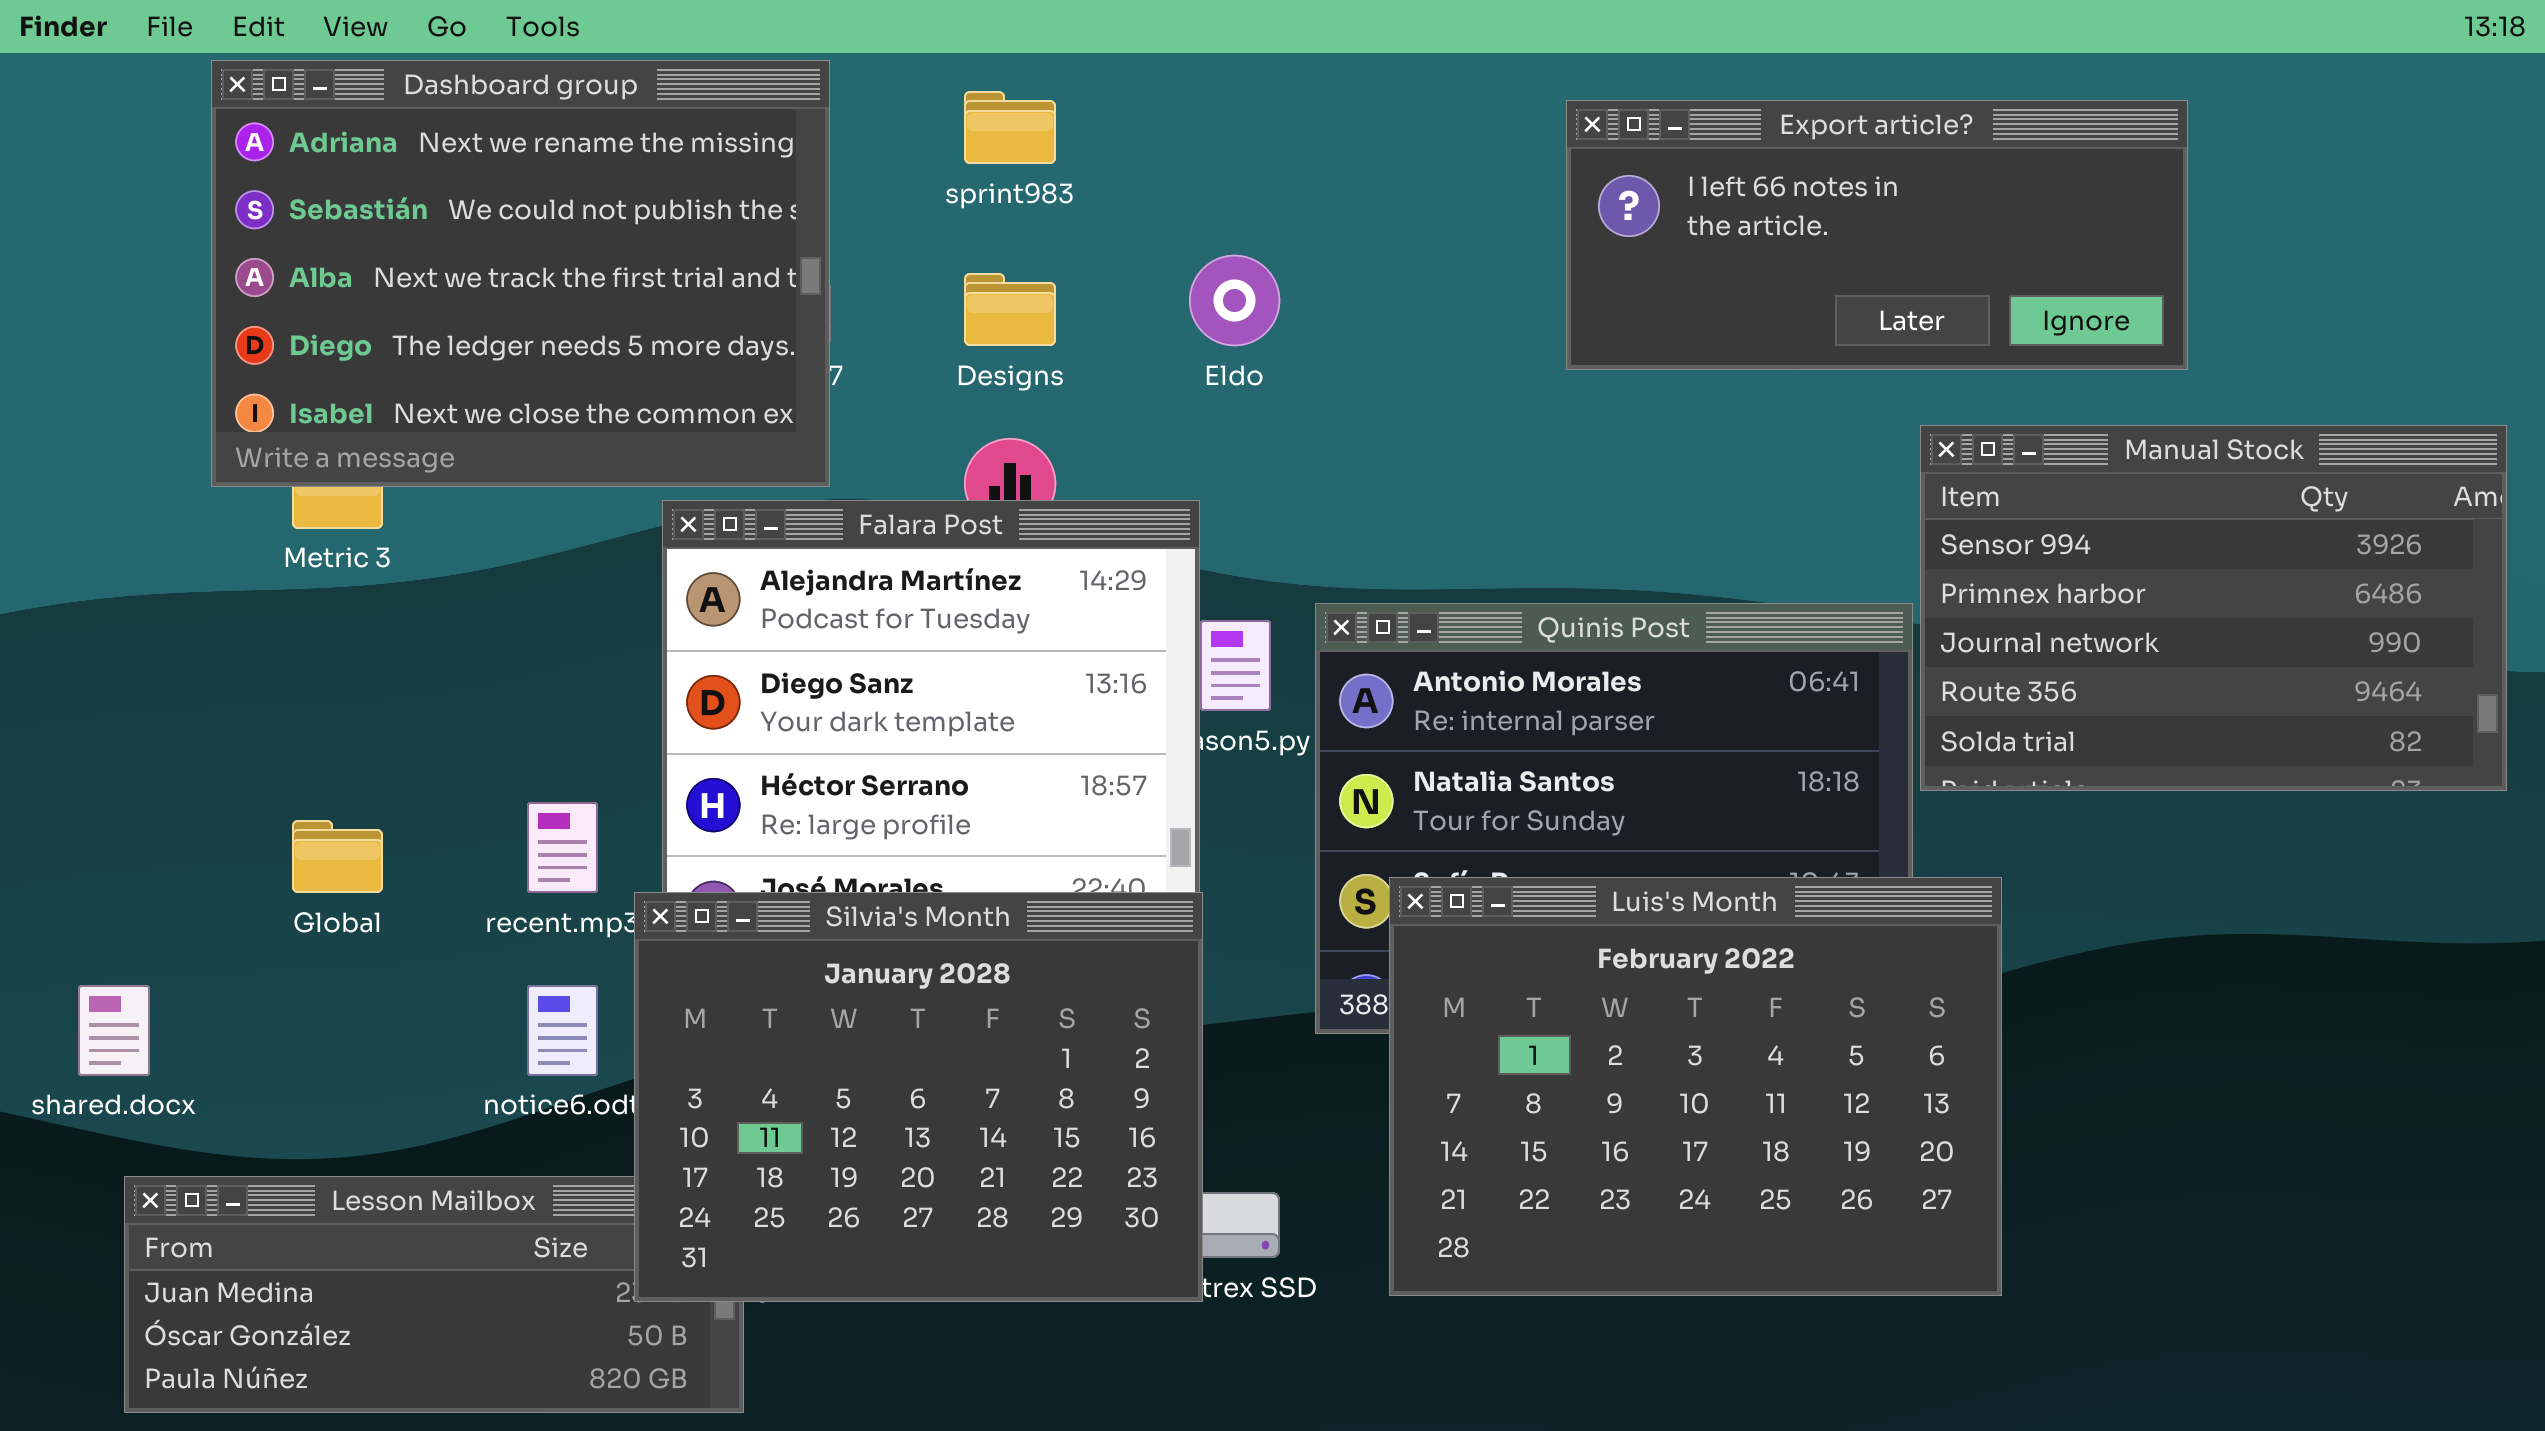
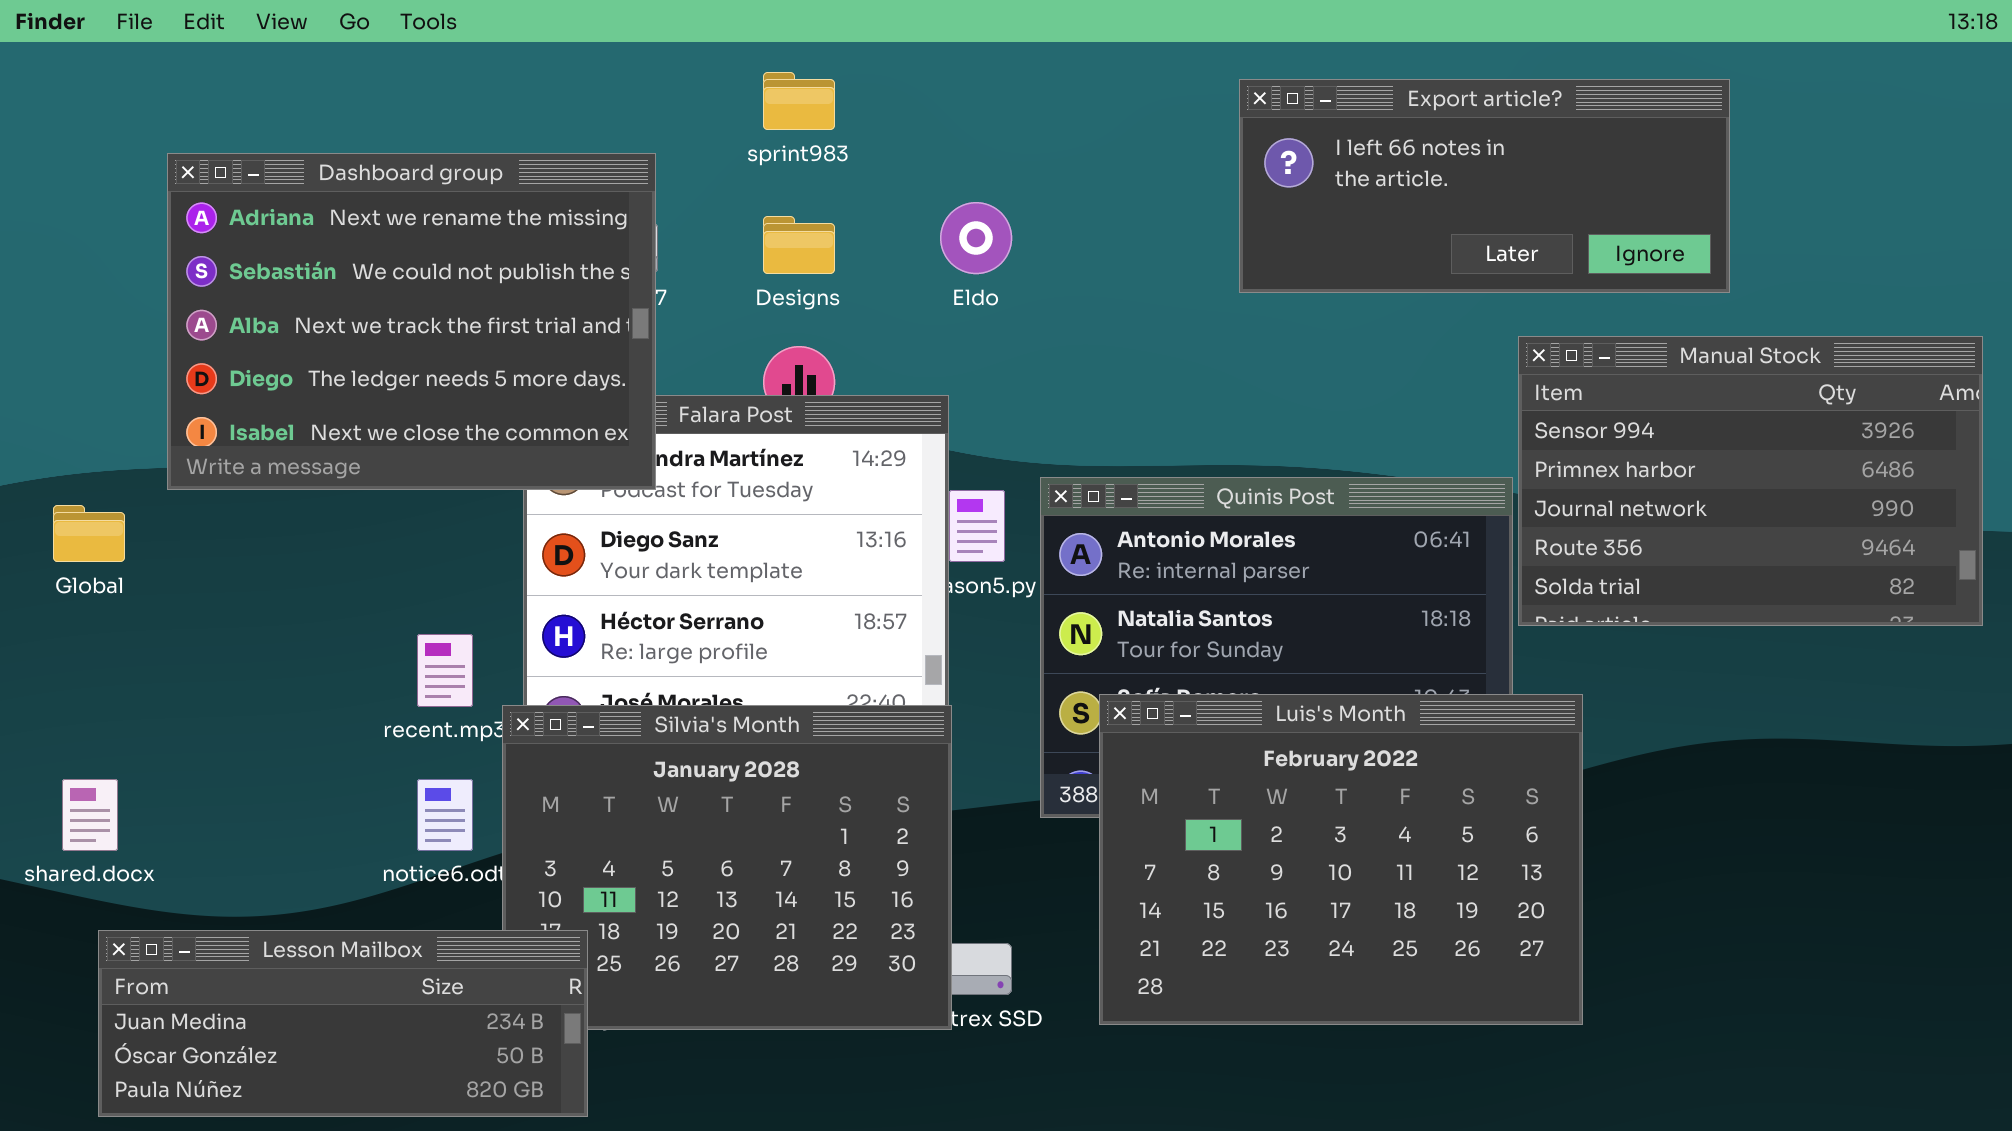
Dashboard group: [211,60,830,487] -> [167,153,656,490], moved
Global: [292,820,383,893] -> [53,505,125,562], moved
Lesson Mailbox: [124,1176,744,1413] -> [98,930,588,1117], raised

